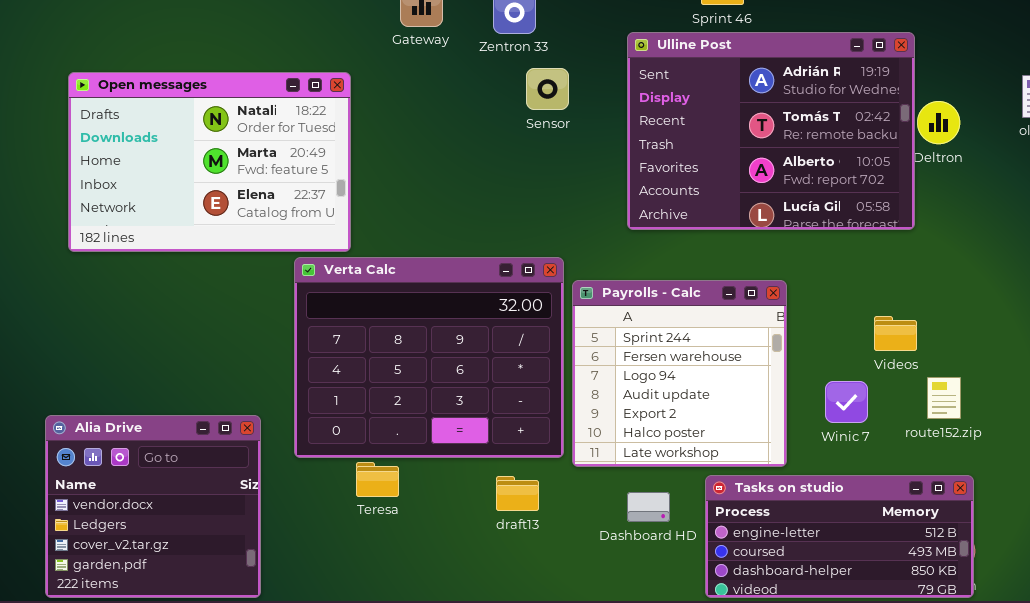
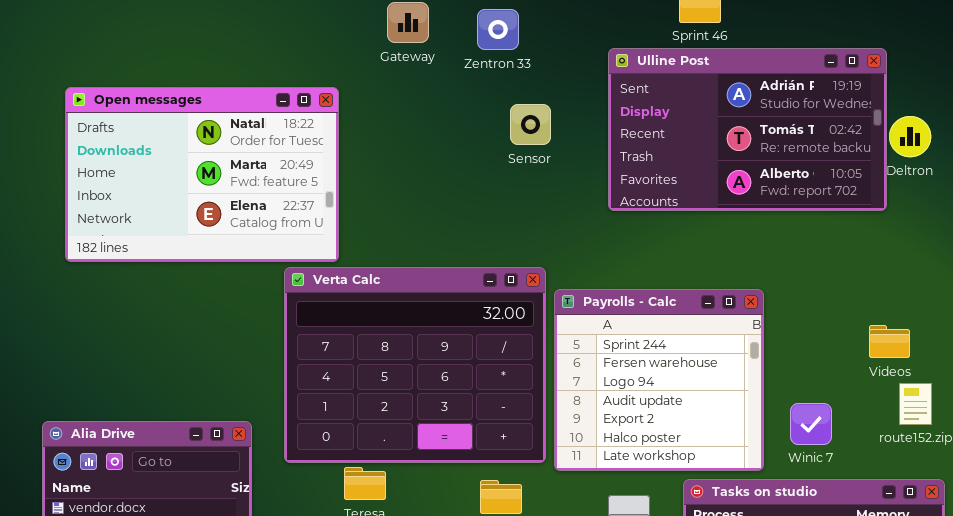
Ulline Post: [627,32,915,230] -> [608,48,887,211], resized
Sensor: [526,68,569,110] -> [510,104,551,145], moved
Videos: [874,316,917,351] -> [869,325,910,358], moved
Winic 7: [825,381,868,423] -> [790,403,832,445], moved

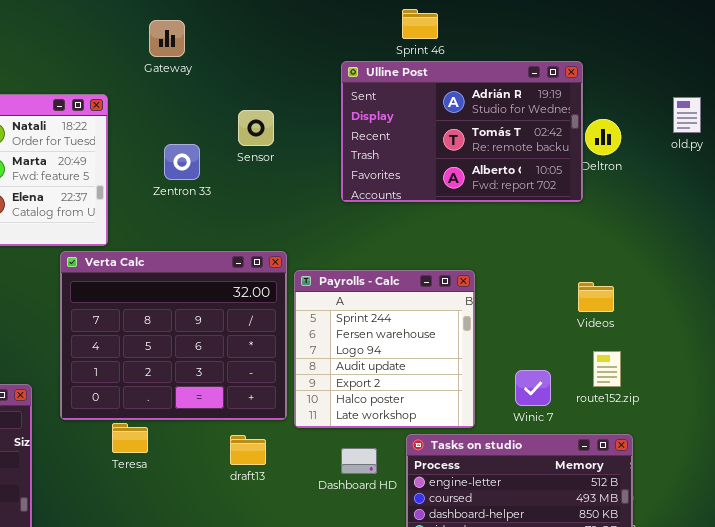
Zentron 33: [477,9,519,50] -> [164,144,200,180], moved
Sensor: [510,104,551,145] -> [238,110,274,146], moved
Videos: [869,325,910,358] -> [578,282,614,312], moved
Winic 7: [790,403,832,445] -> [515,370,551,406], moved

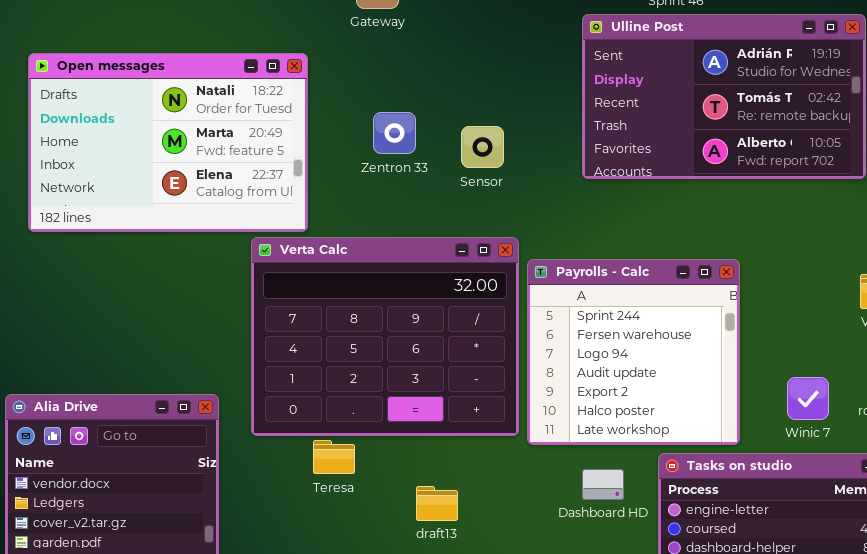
Sensor: [238,110,274,146] -> [461,126,504,168], moved
draft13: [230,435,266,465] -> [416,486,458,521], moved

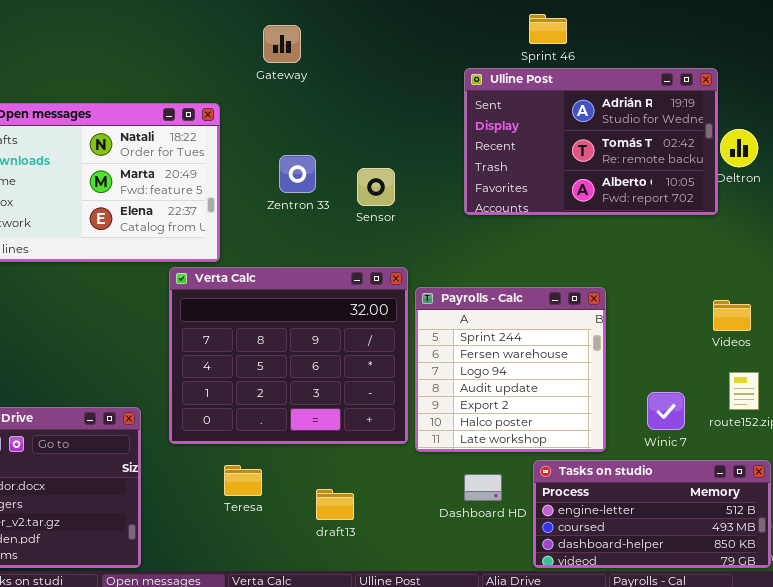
Teresa: [313,440,355,474] -> [224,465,262,496], moved

